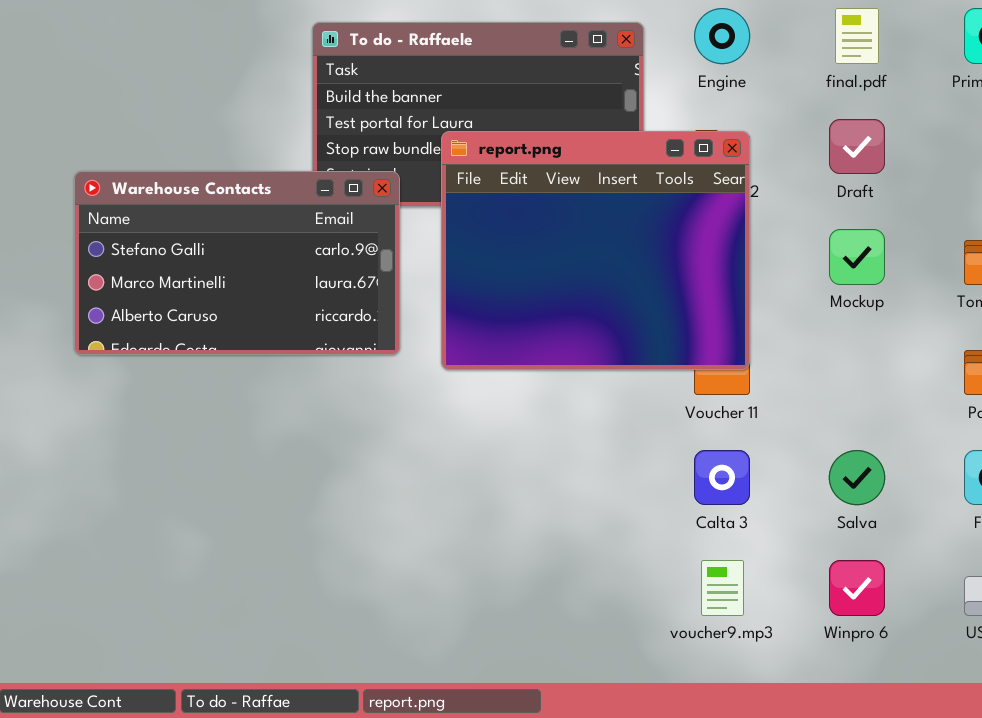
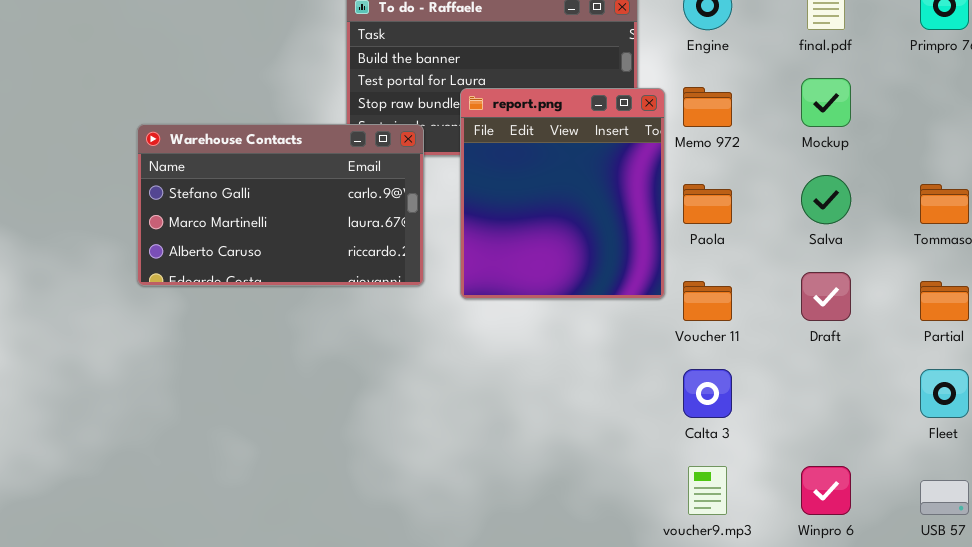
Draft: [829,119,885,174] -> [801,272,851,321], moved
report.png: [441,131,750,370] -> [460,88,665,299], resized
Mockup: [829,229,885,285] -> [801,78,851,127], moved
Salva: [829,450,885,505] -> [801,175,851,224], moved

